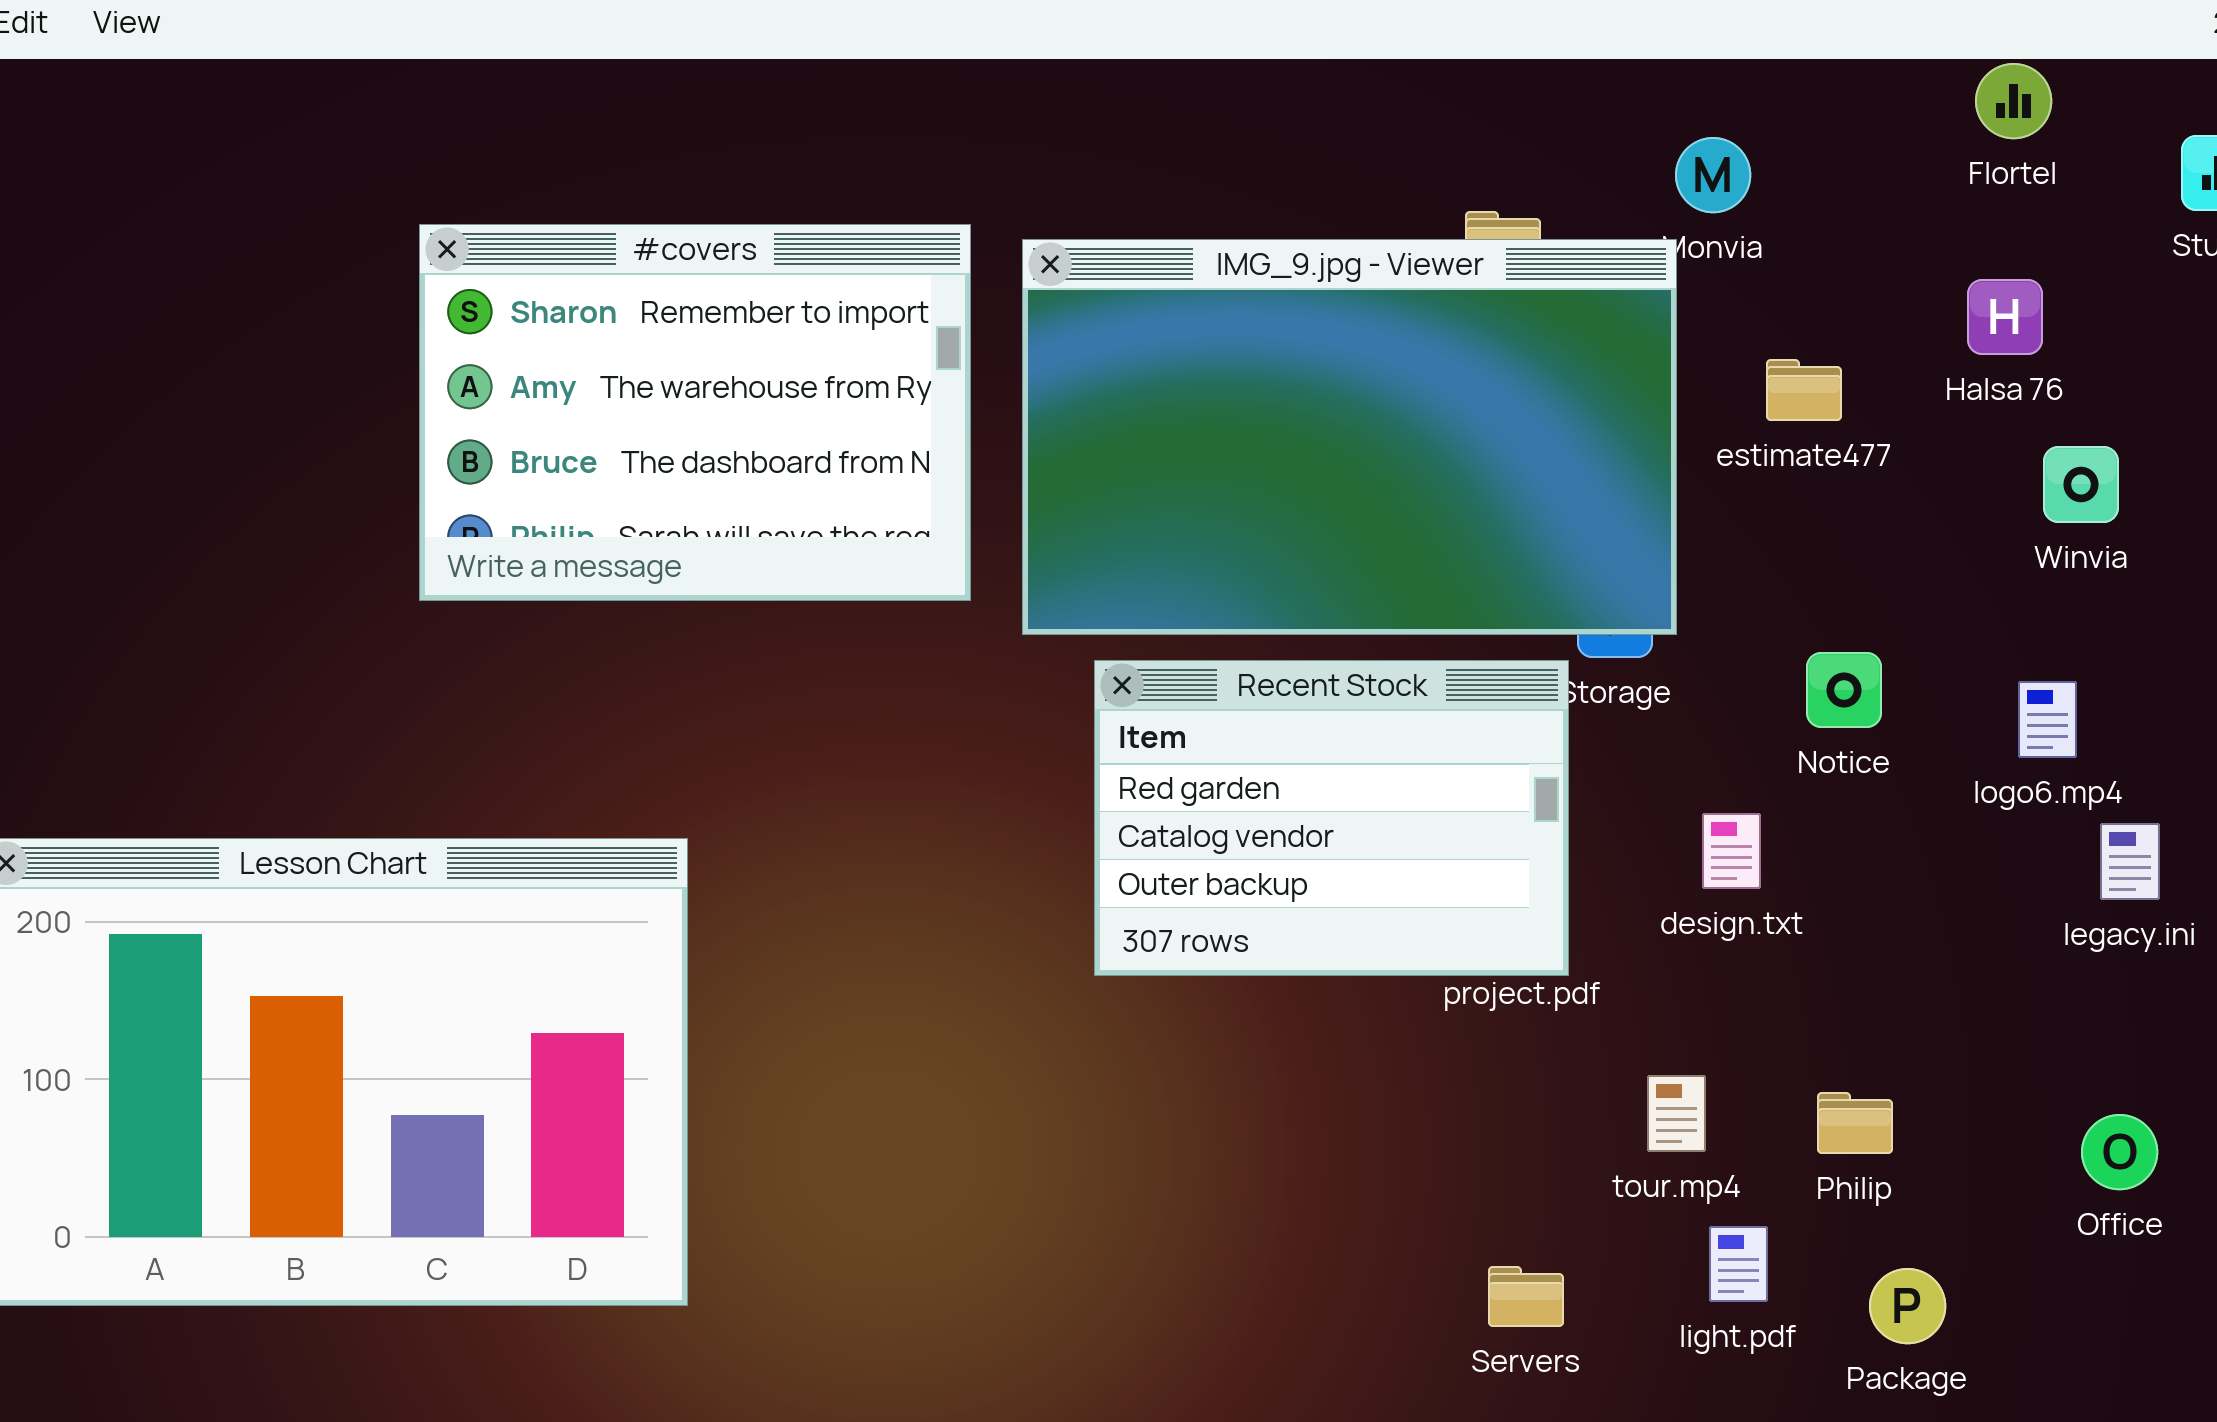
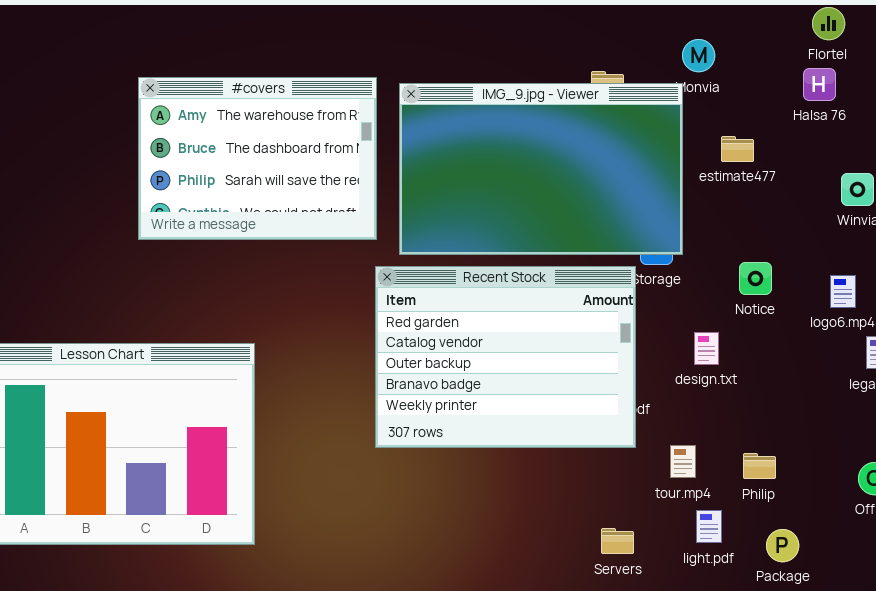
#covers: [419,224,971,601] -> [138,77,377,240], scrolled down 1 row
Halsa 76: [1967,279,2043,355] -> [803,68,836,101], moved
Recent Stock: [1094,660,1569,976] -> [375,266,636,448], resized

